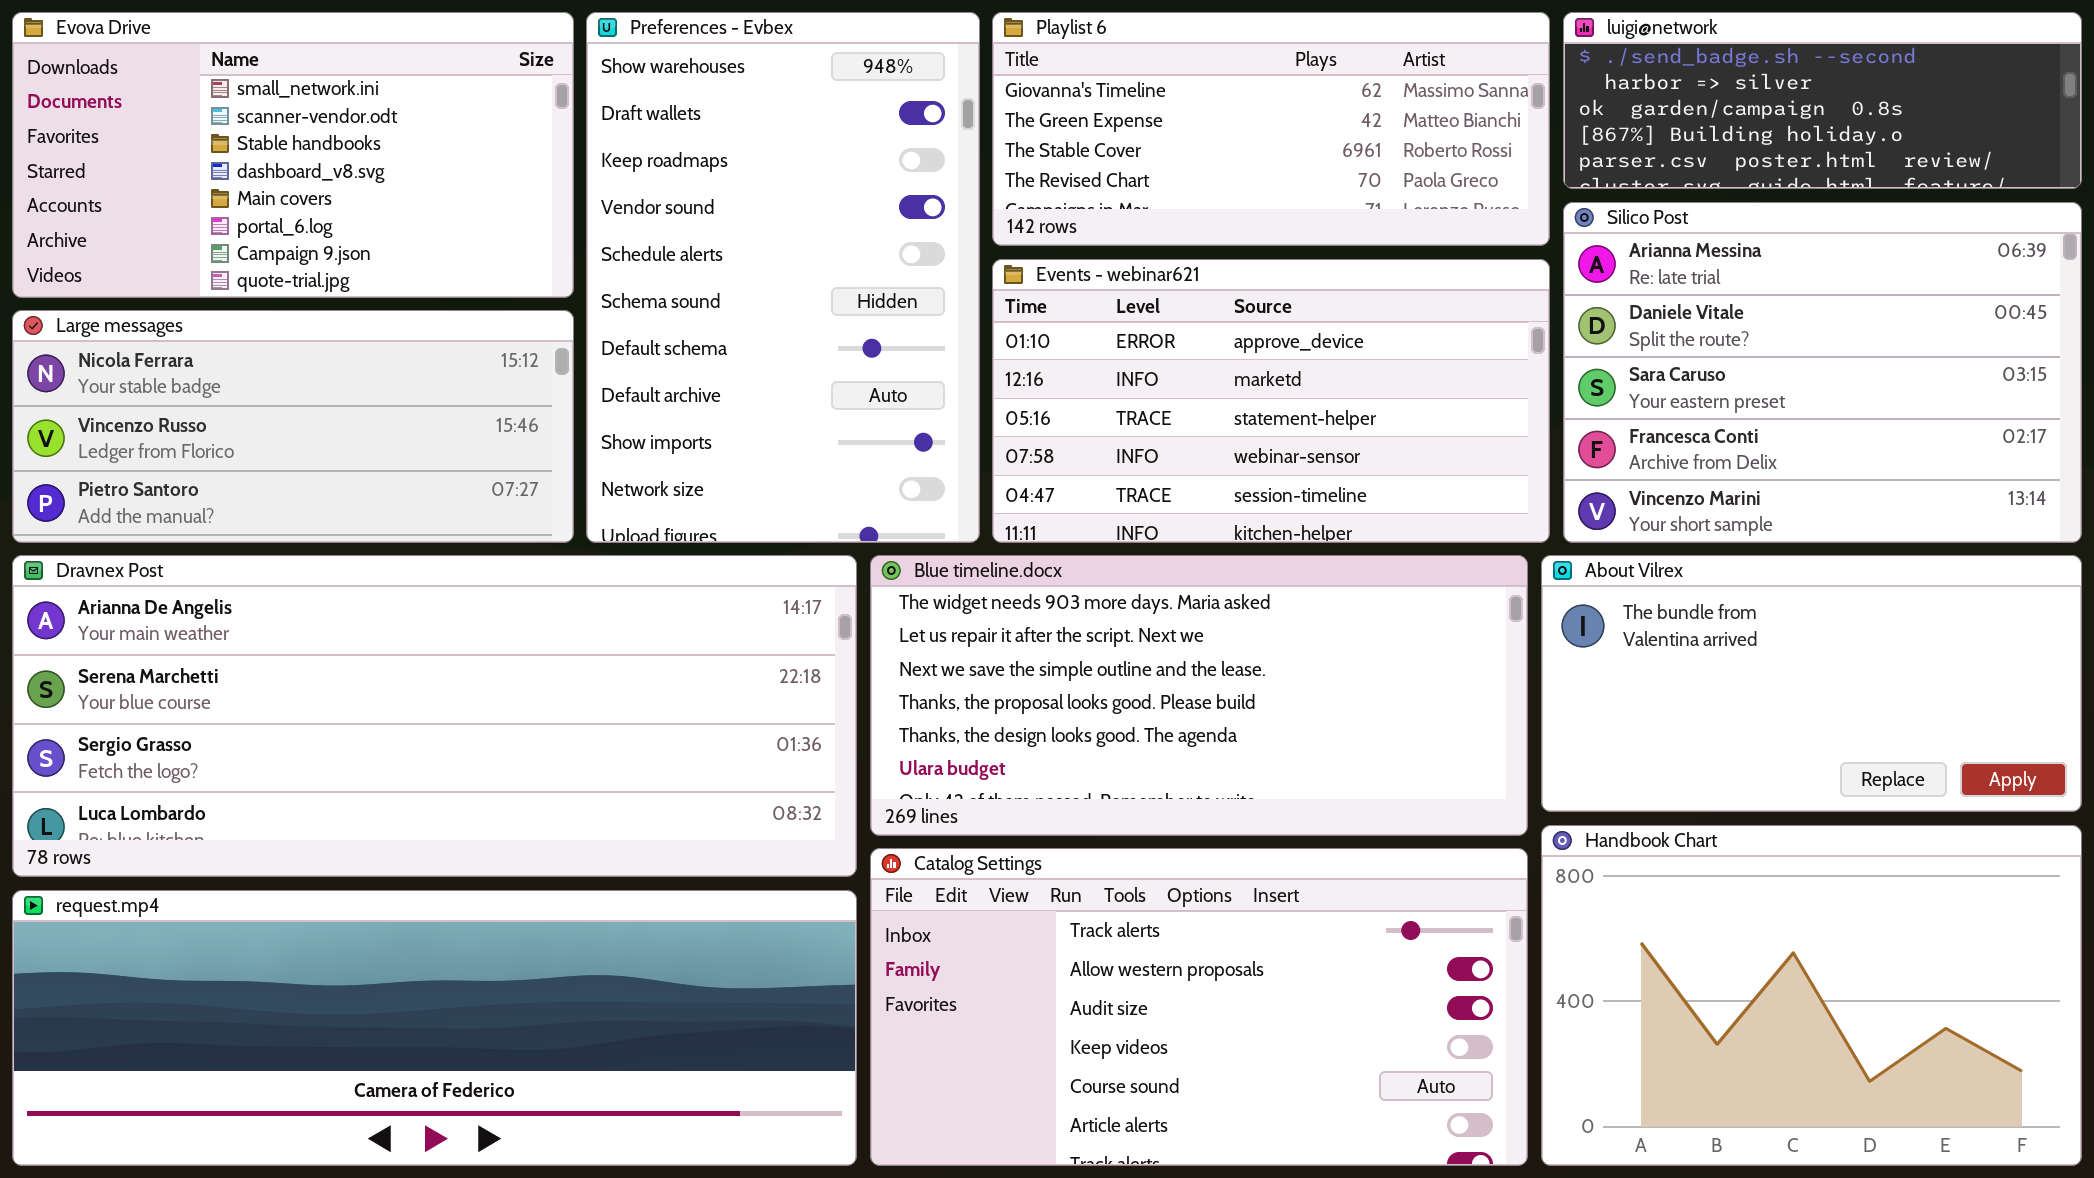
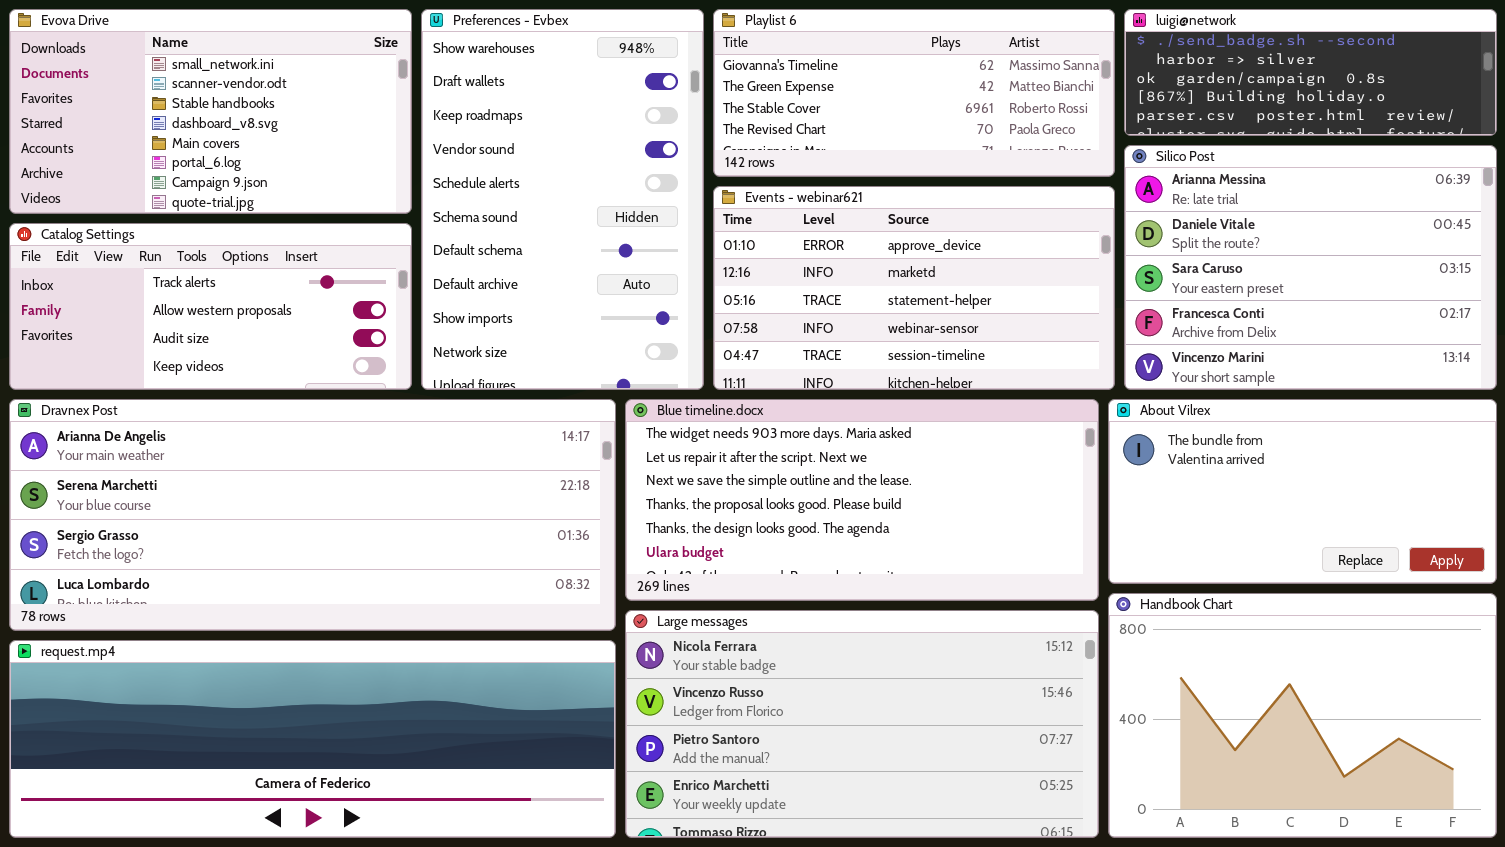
Large messages: [12,310,574,543] -> [625,610,1099,838], moved, resized
Catalog Settings: [870,848,1528,1166] -> [9,223,412,390], moved, resized

